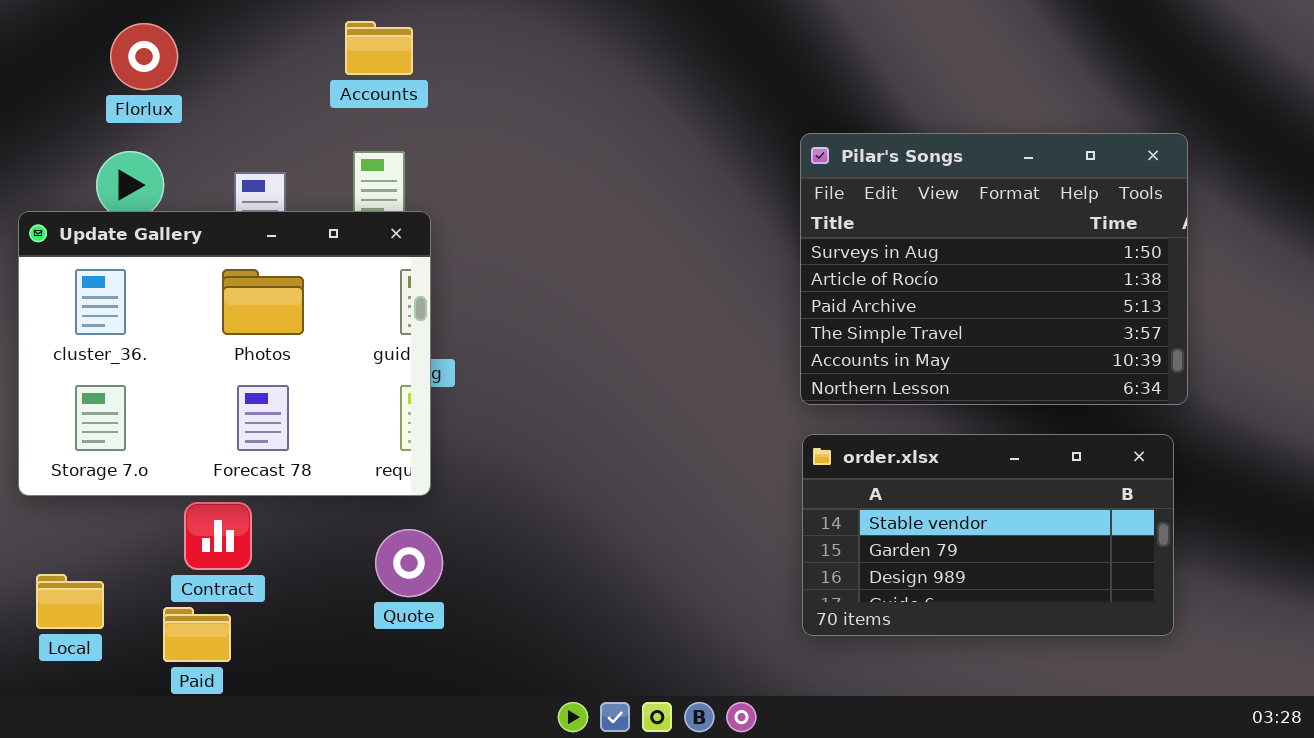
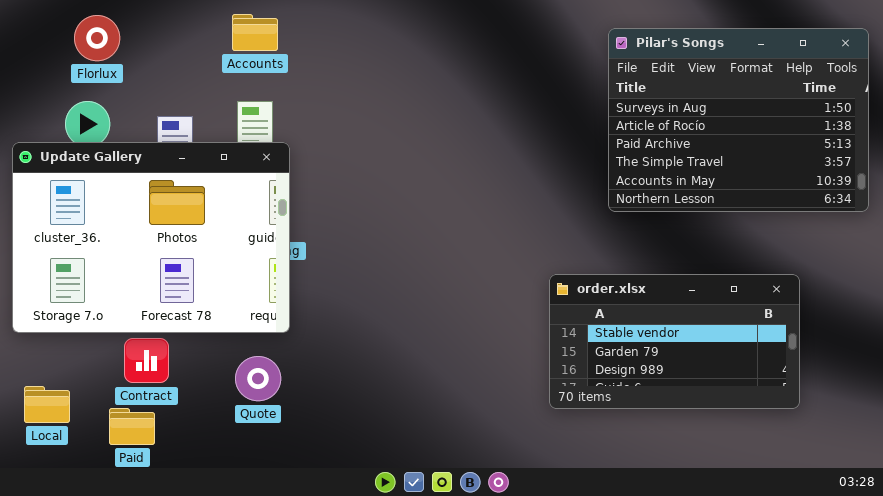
Pilar's Songs: [800,133,1188,405] -> [608,28,869,212], moved
order.xlsx: [802,434,1174,636] -> [549,274,800,409], moved
Quote: [375,529,443,597] -> [235,356,281,401], moved

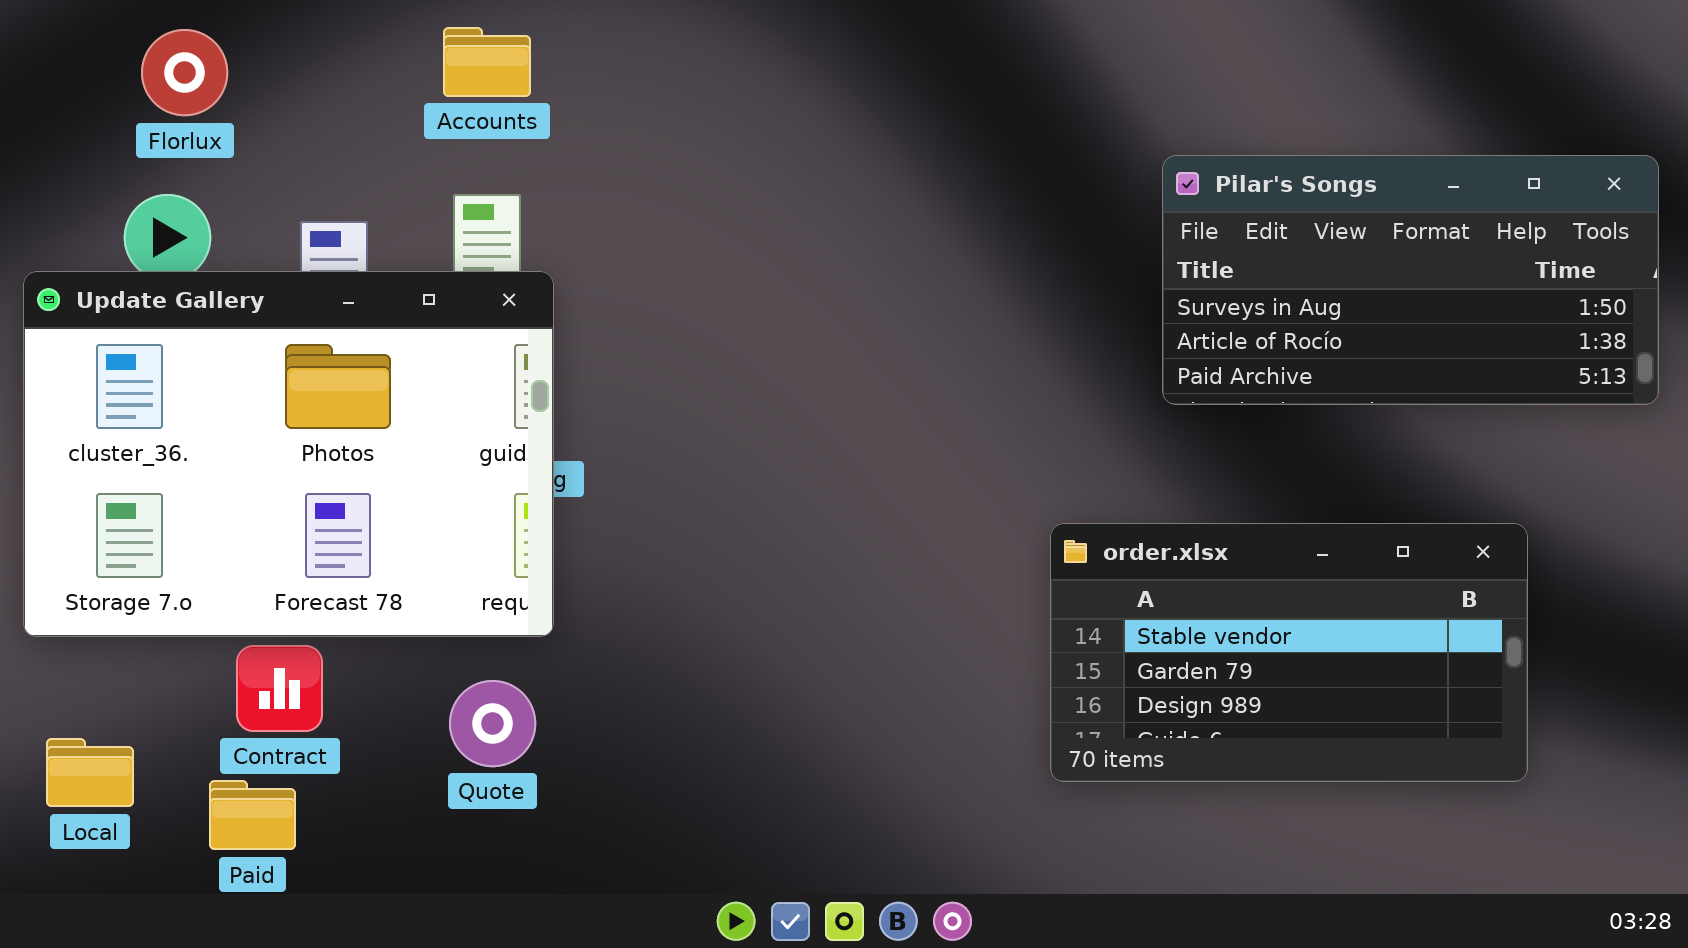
Pilar's Songs: [608,28,869,212] -> [1162,155,1659,405], resized

